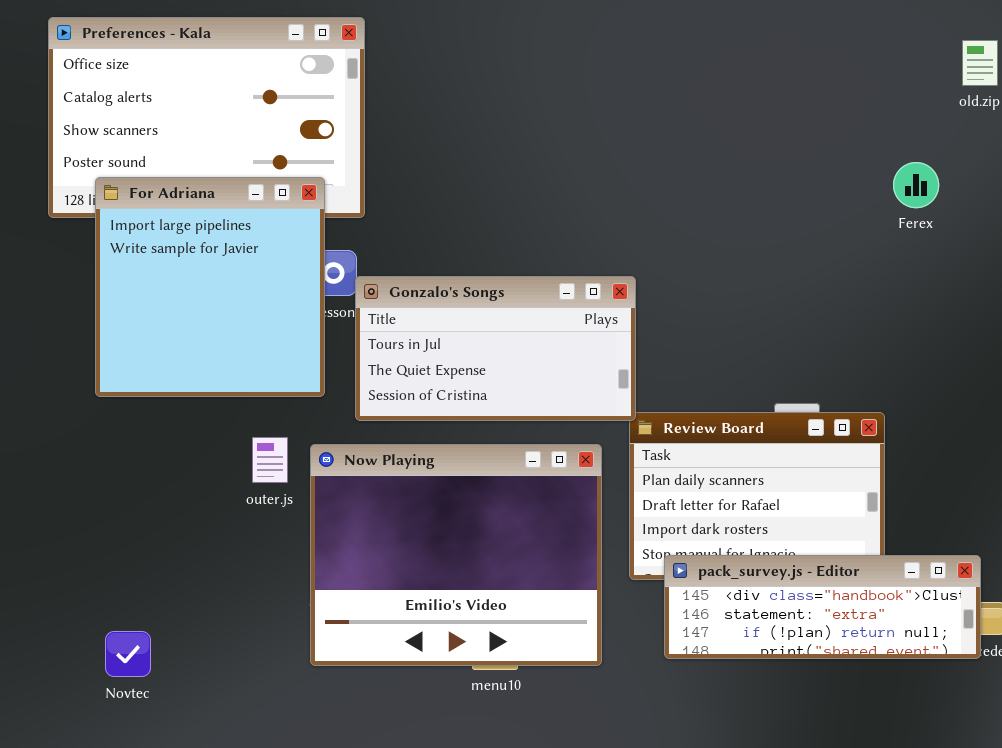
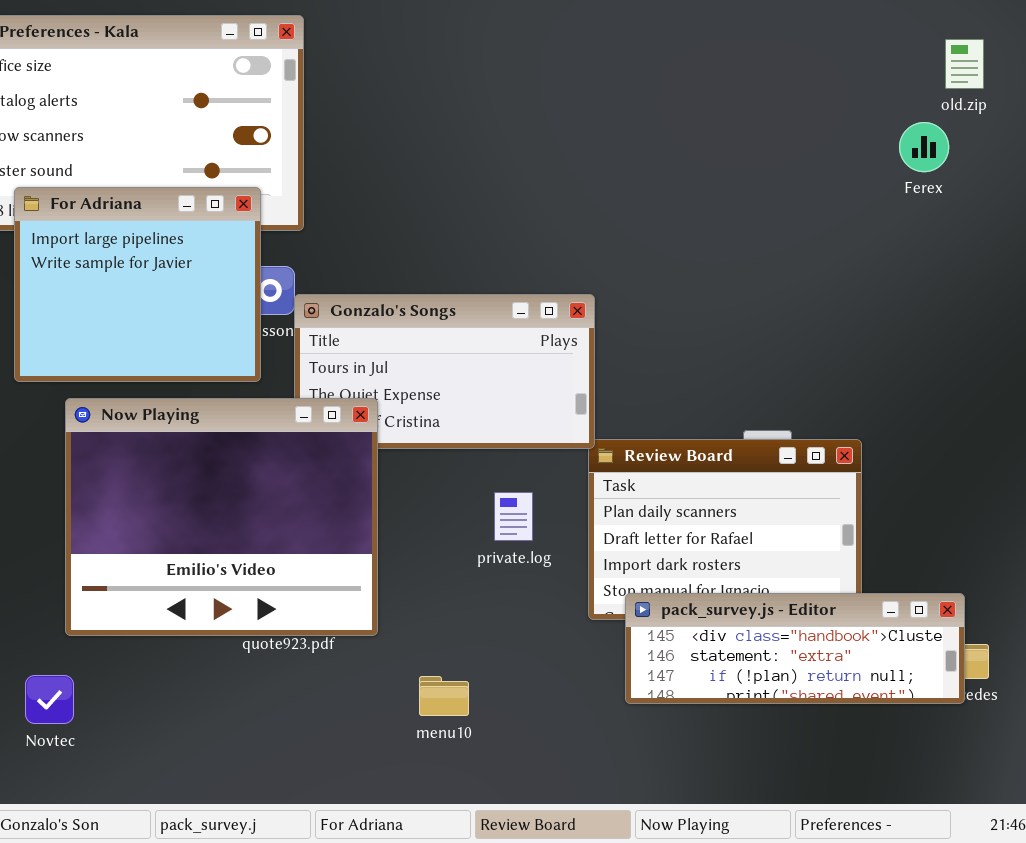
Ferex: [893,162,939,208] -> [899,122,949,172], moved
For Adriana: [95,177,325,397] -> [14,187,261,382], resized
Now Playing: [310,444,602,666] -> [65,398,378,636], moved

